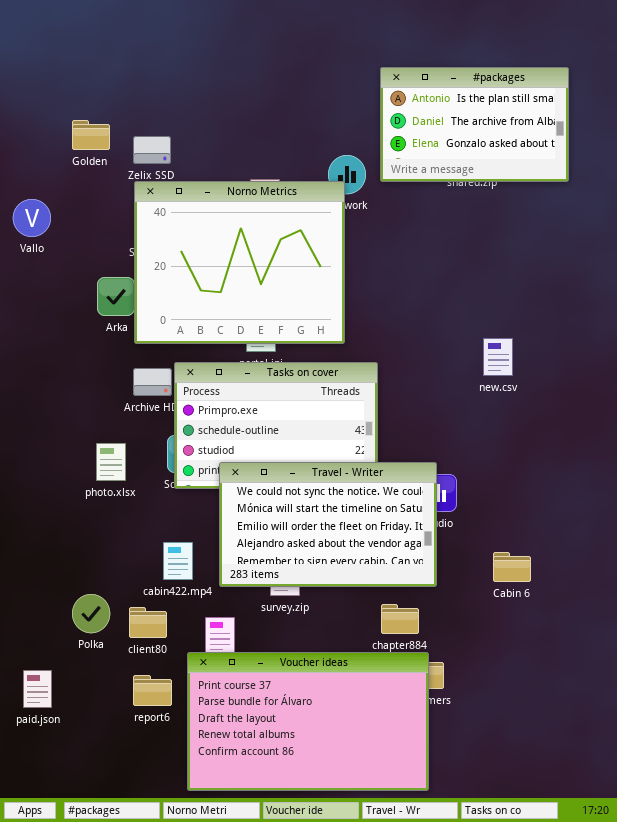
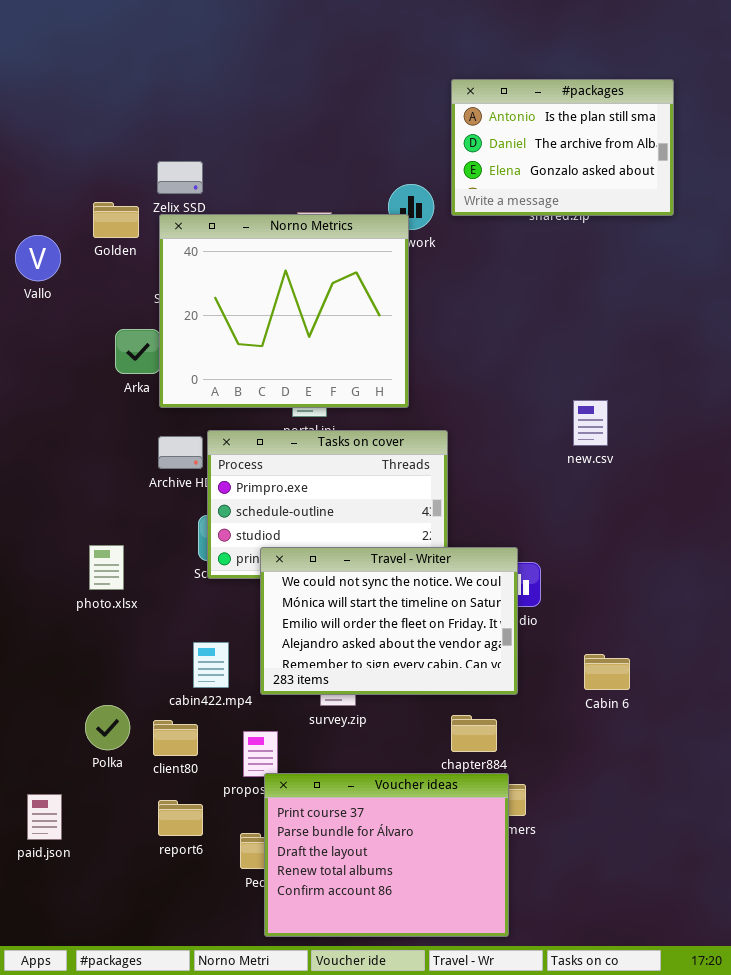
Golden: [72,120,110,150] -> [93,202,139,238], moved
photo.xlsx: [96,443,126,481] -> [89,545,124,590], moved
Voucher ideas: [187,652,429,791] -> [264,773,509,937], resized

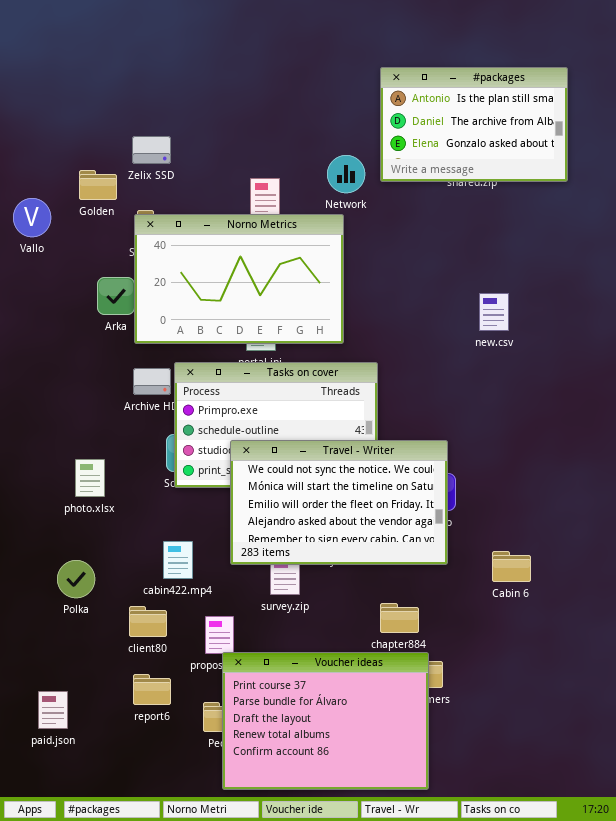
Norno Metrics: [159,214,409,408] -> [134,214,344,344], resized
new.csv: [573,400,608,446] -> [479,293,509,331], moved
Travel - Writer: [260,547,518,695] -> [230,440,448,565], moved
Polka: [85,705,130,750] -> [57,560,95,598], moved
paid.json: [27,794,62,840] -> [38,691,68,729], moved

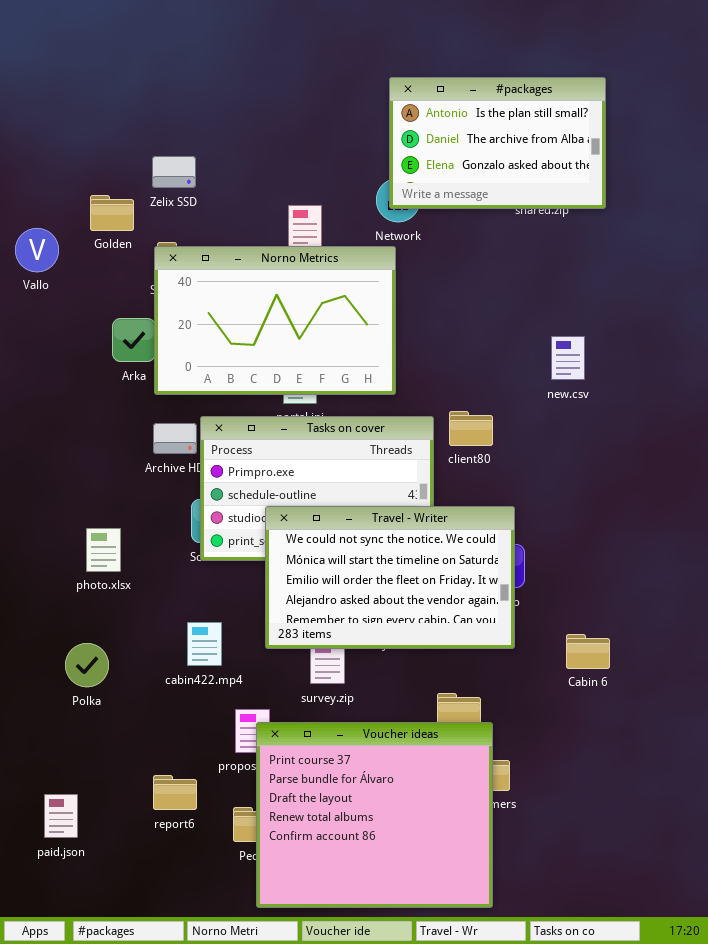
#packages: [380,67,568,182] -> [389,77,606,209], moved
client80: [129,606,167,637] -> [449,411,493,446], moved
Voucher ideas: [222,652,429,790] -> [256,722,493,908], resized

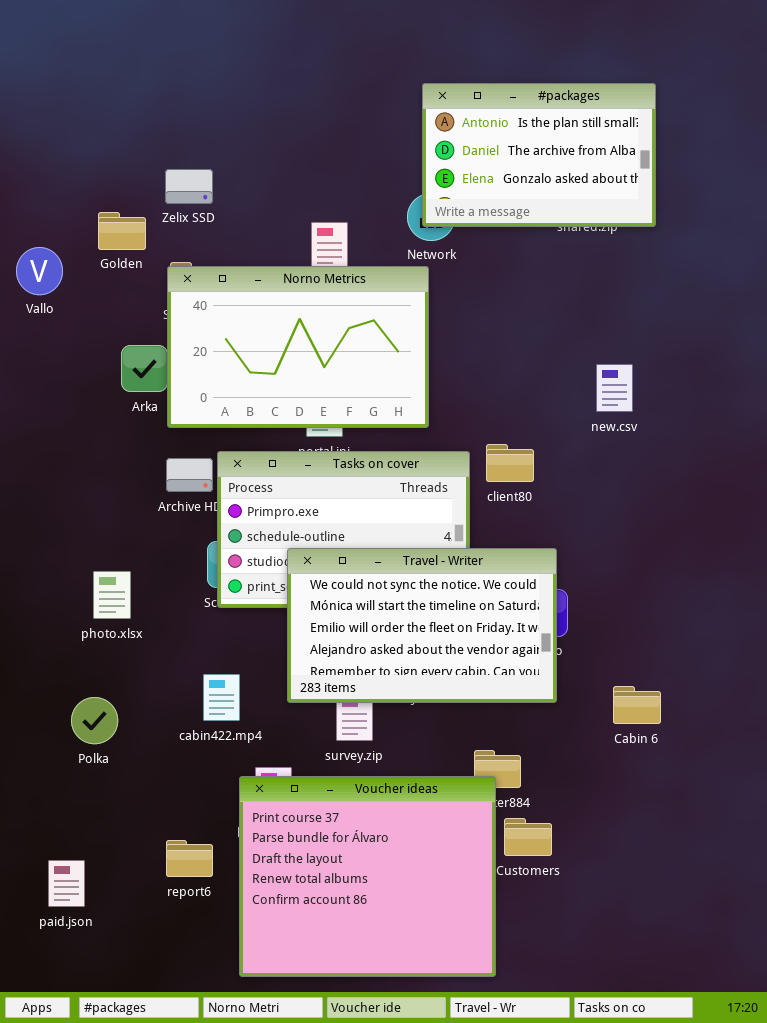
Voucher ideas: [256,722,493,908] -> [239,776,496,977], moved

